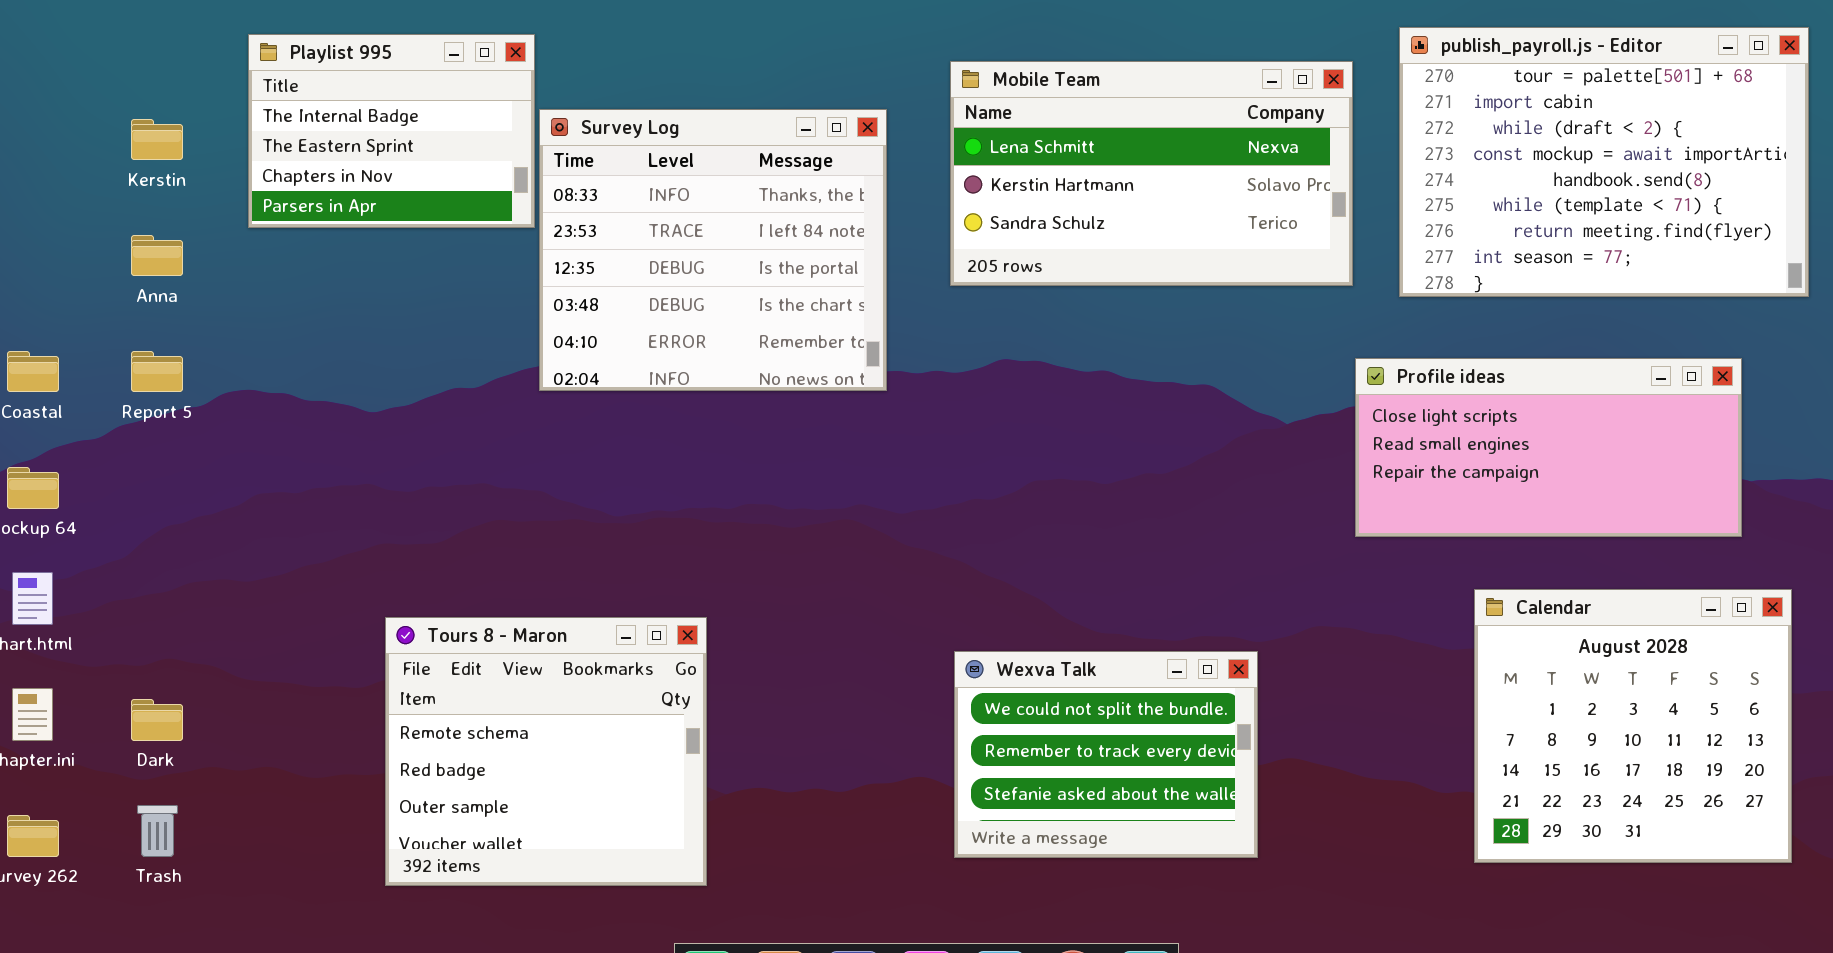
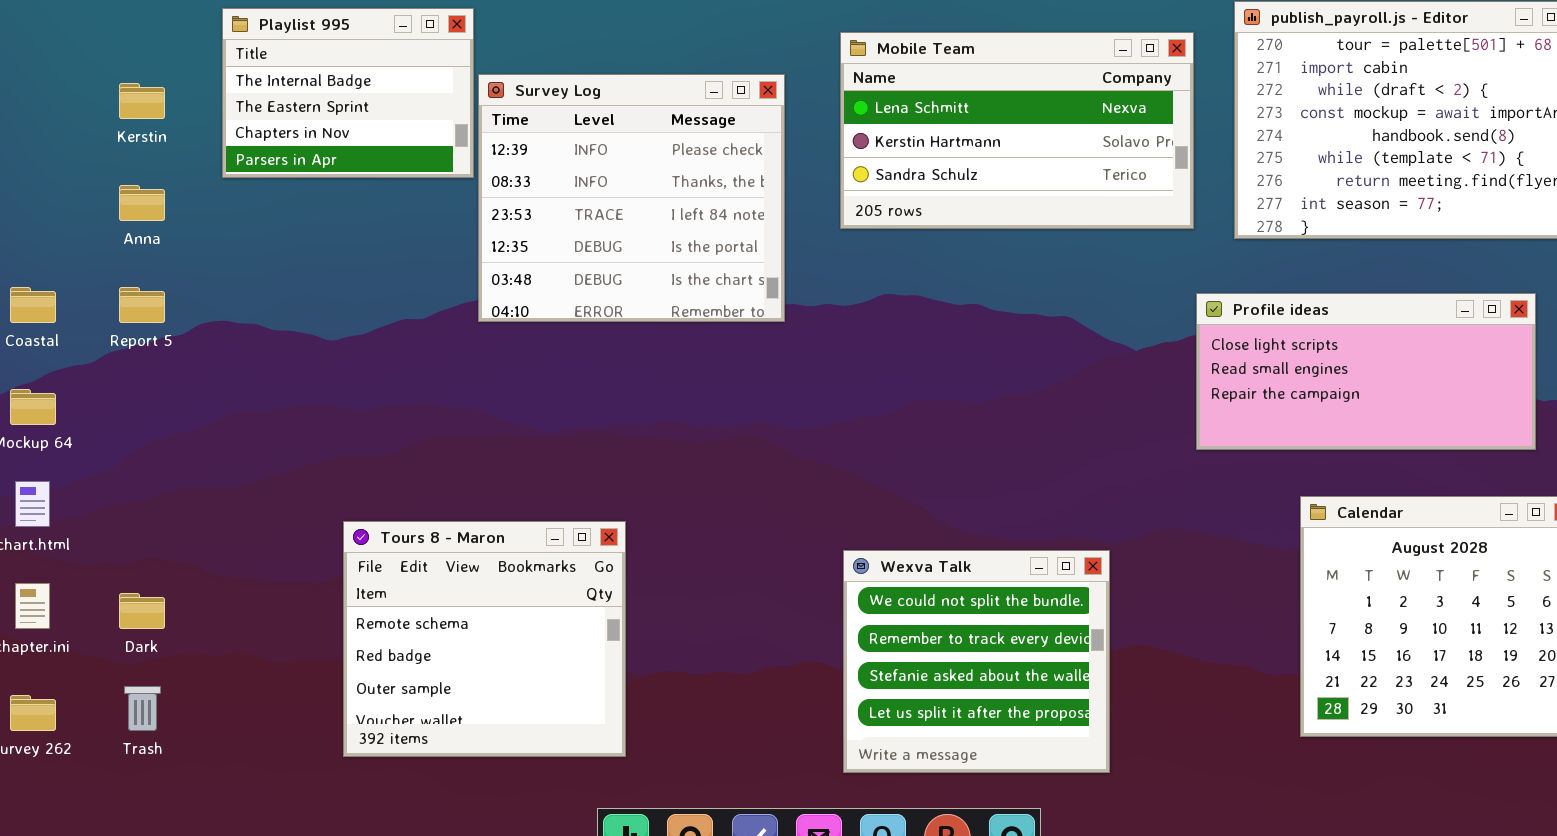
Survey Log: [539,109,887,391] -> [478,74,785,322], scrolled up 1 row
Wexva Talk: [954,651,1258,858] -> [843,550,1110,773], resized

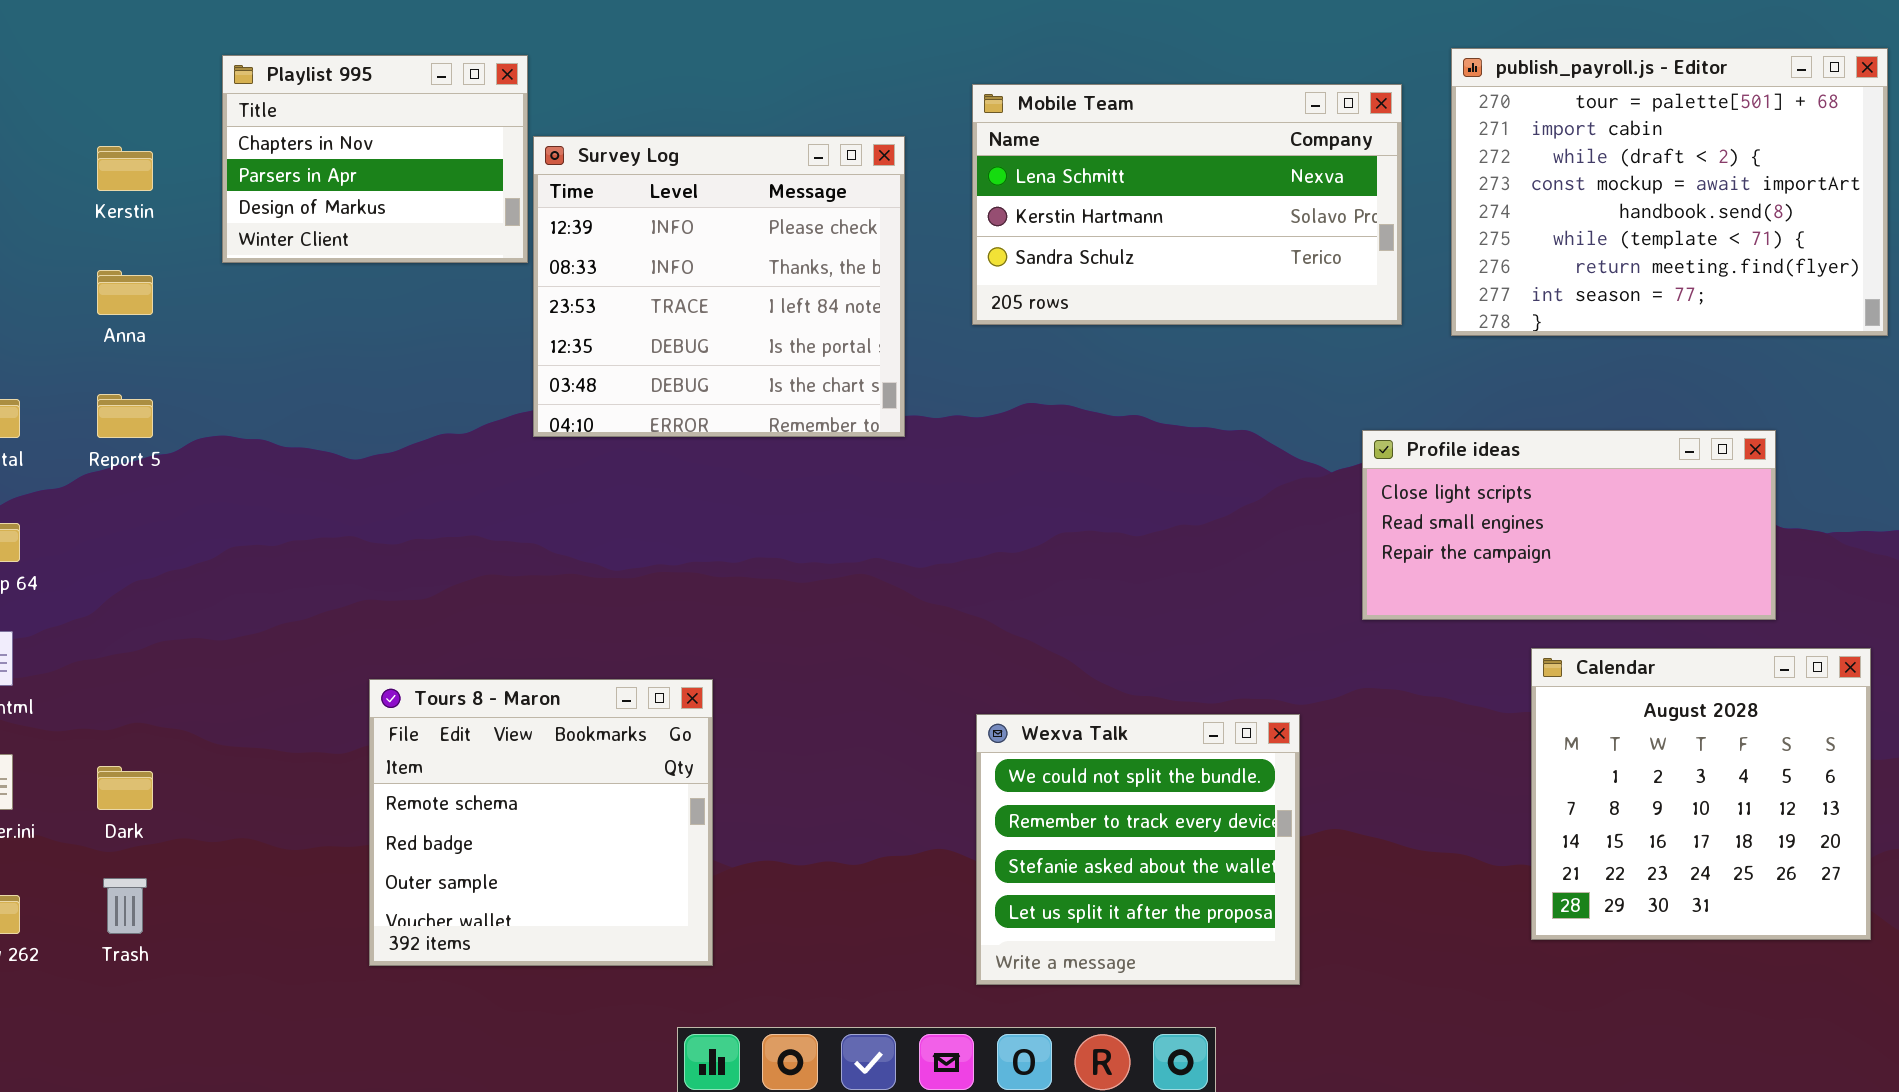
Playlist 995: [222,8,474,178] -> [222,55,528,263], scrolled down 2 rows
Profile ideas: [1196,293,1536,450] -> [1362,430,1776,620], moved

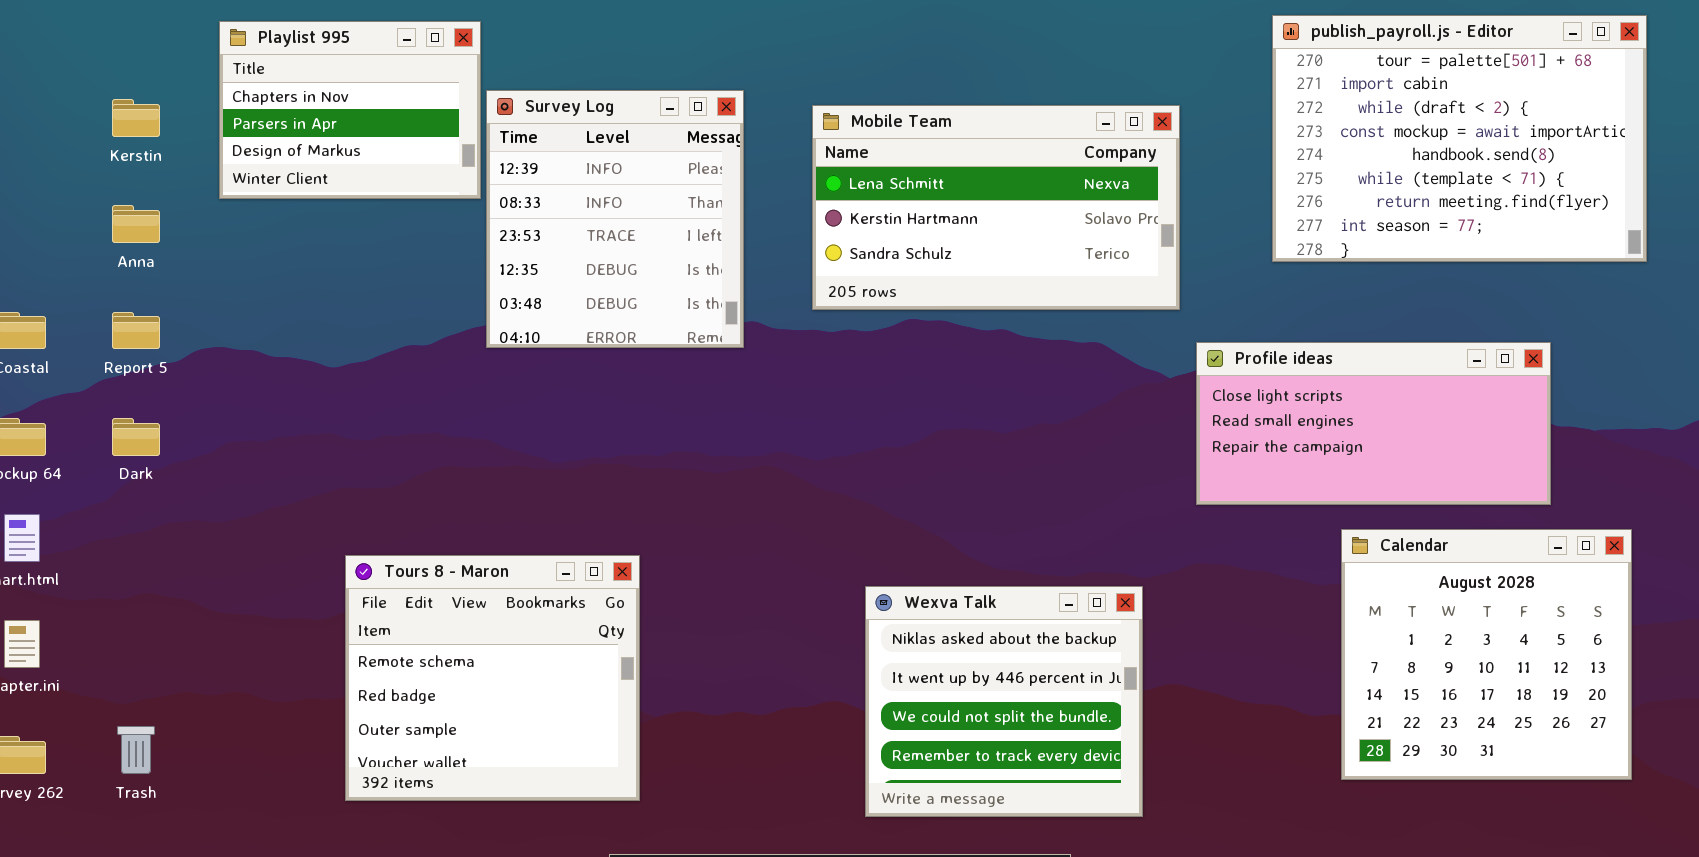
Mobile Team: [972,84,1402,325] -> [812,105,1180,310], moved
Survey Log: [533,136,905,437] -> [486,90,744,348], resized
Wexva Talk: [976,714,1300,985] -> [865,586,1143,817], scrolled up 2 rows
Dark: [97,766,153,810] -> [112,418,160,456], moved

